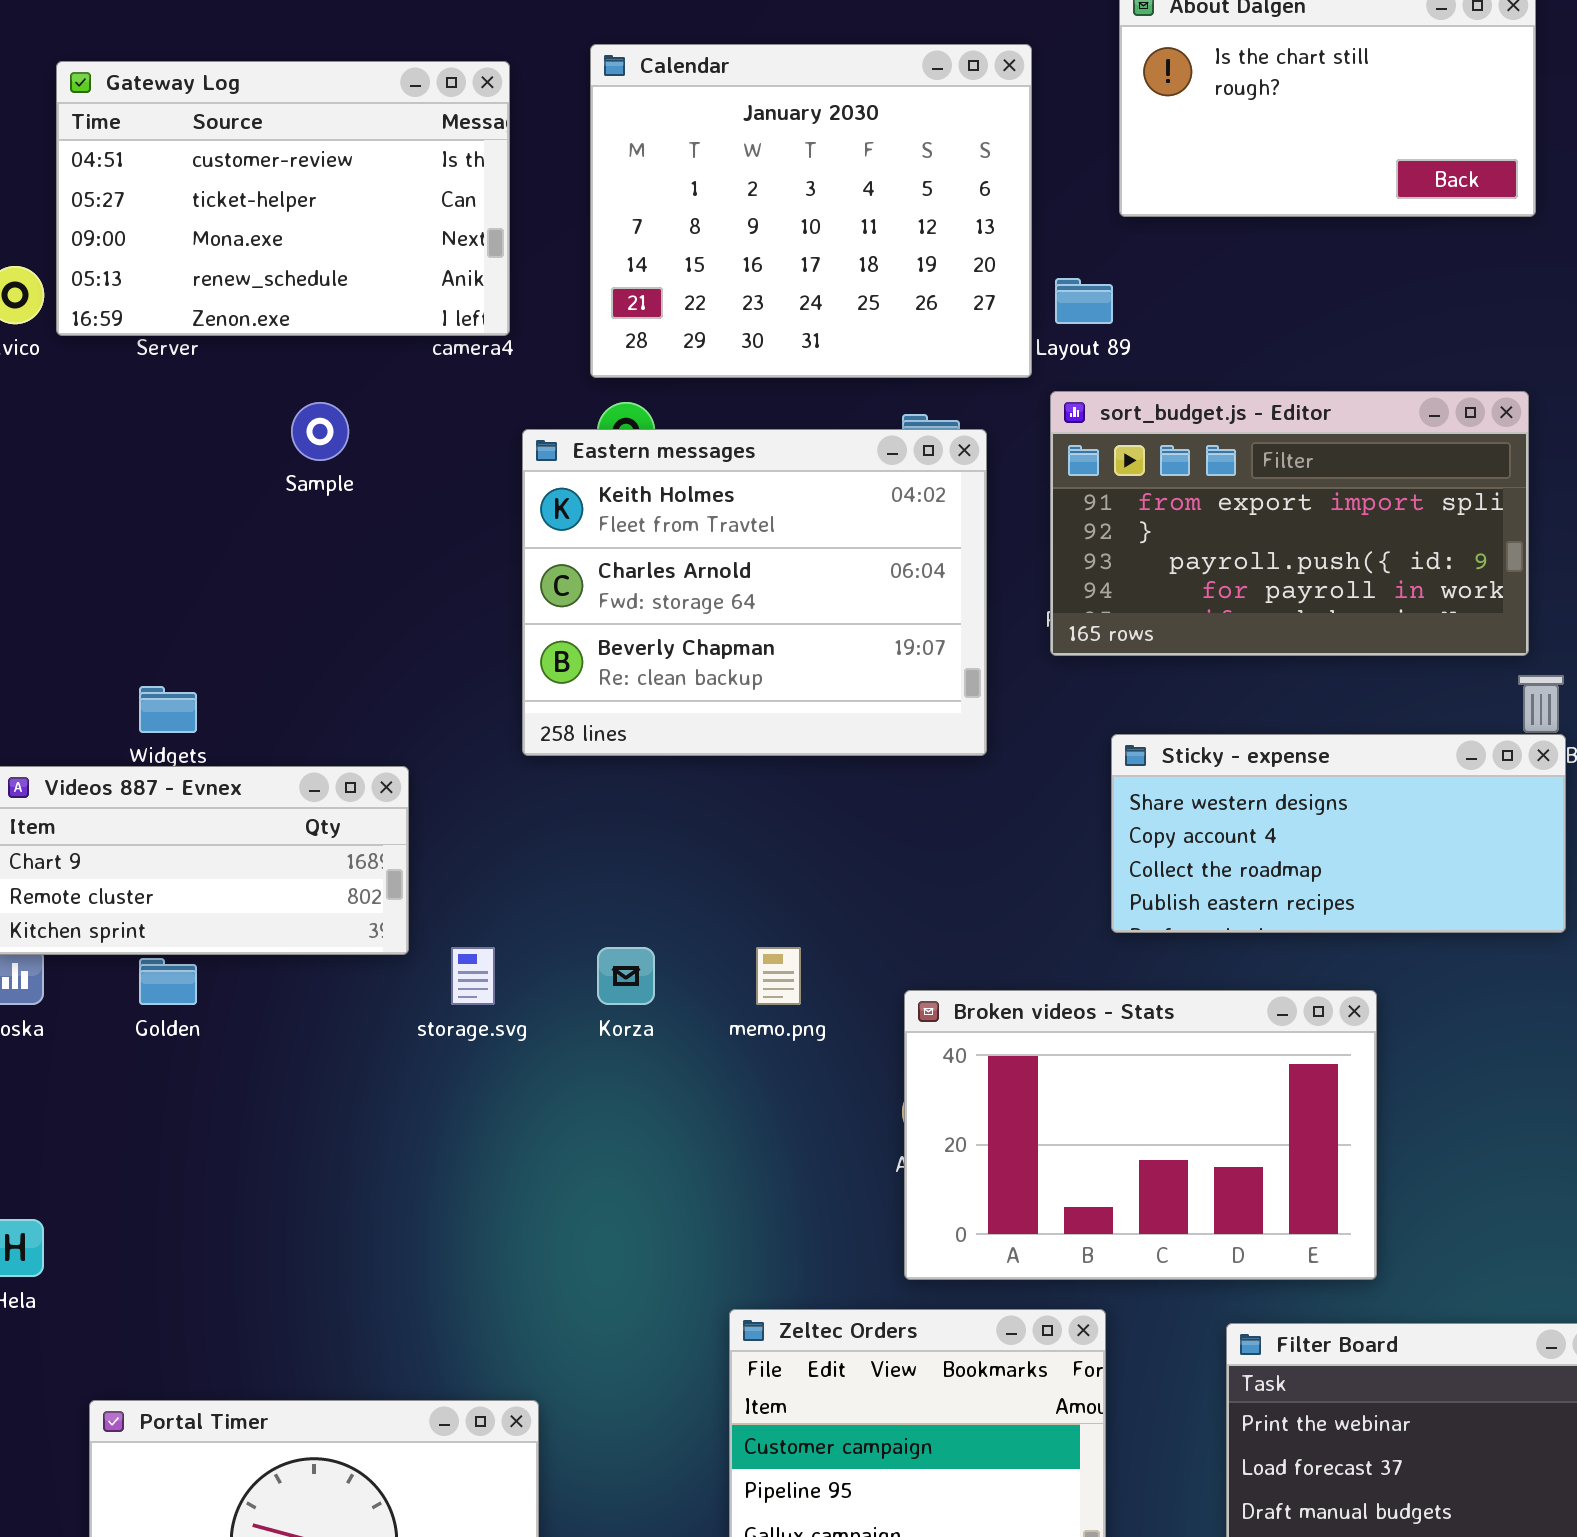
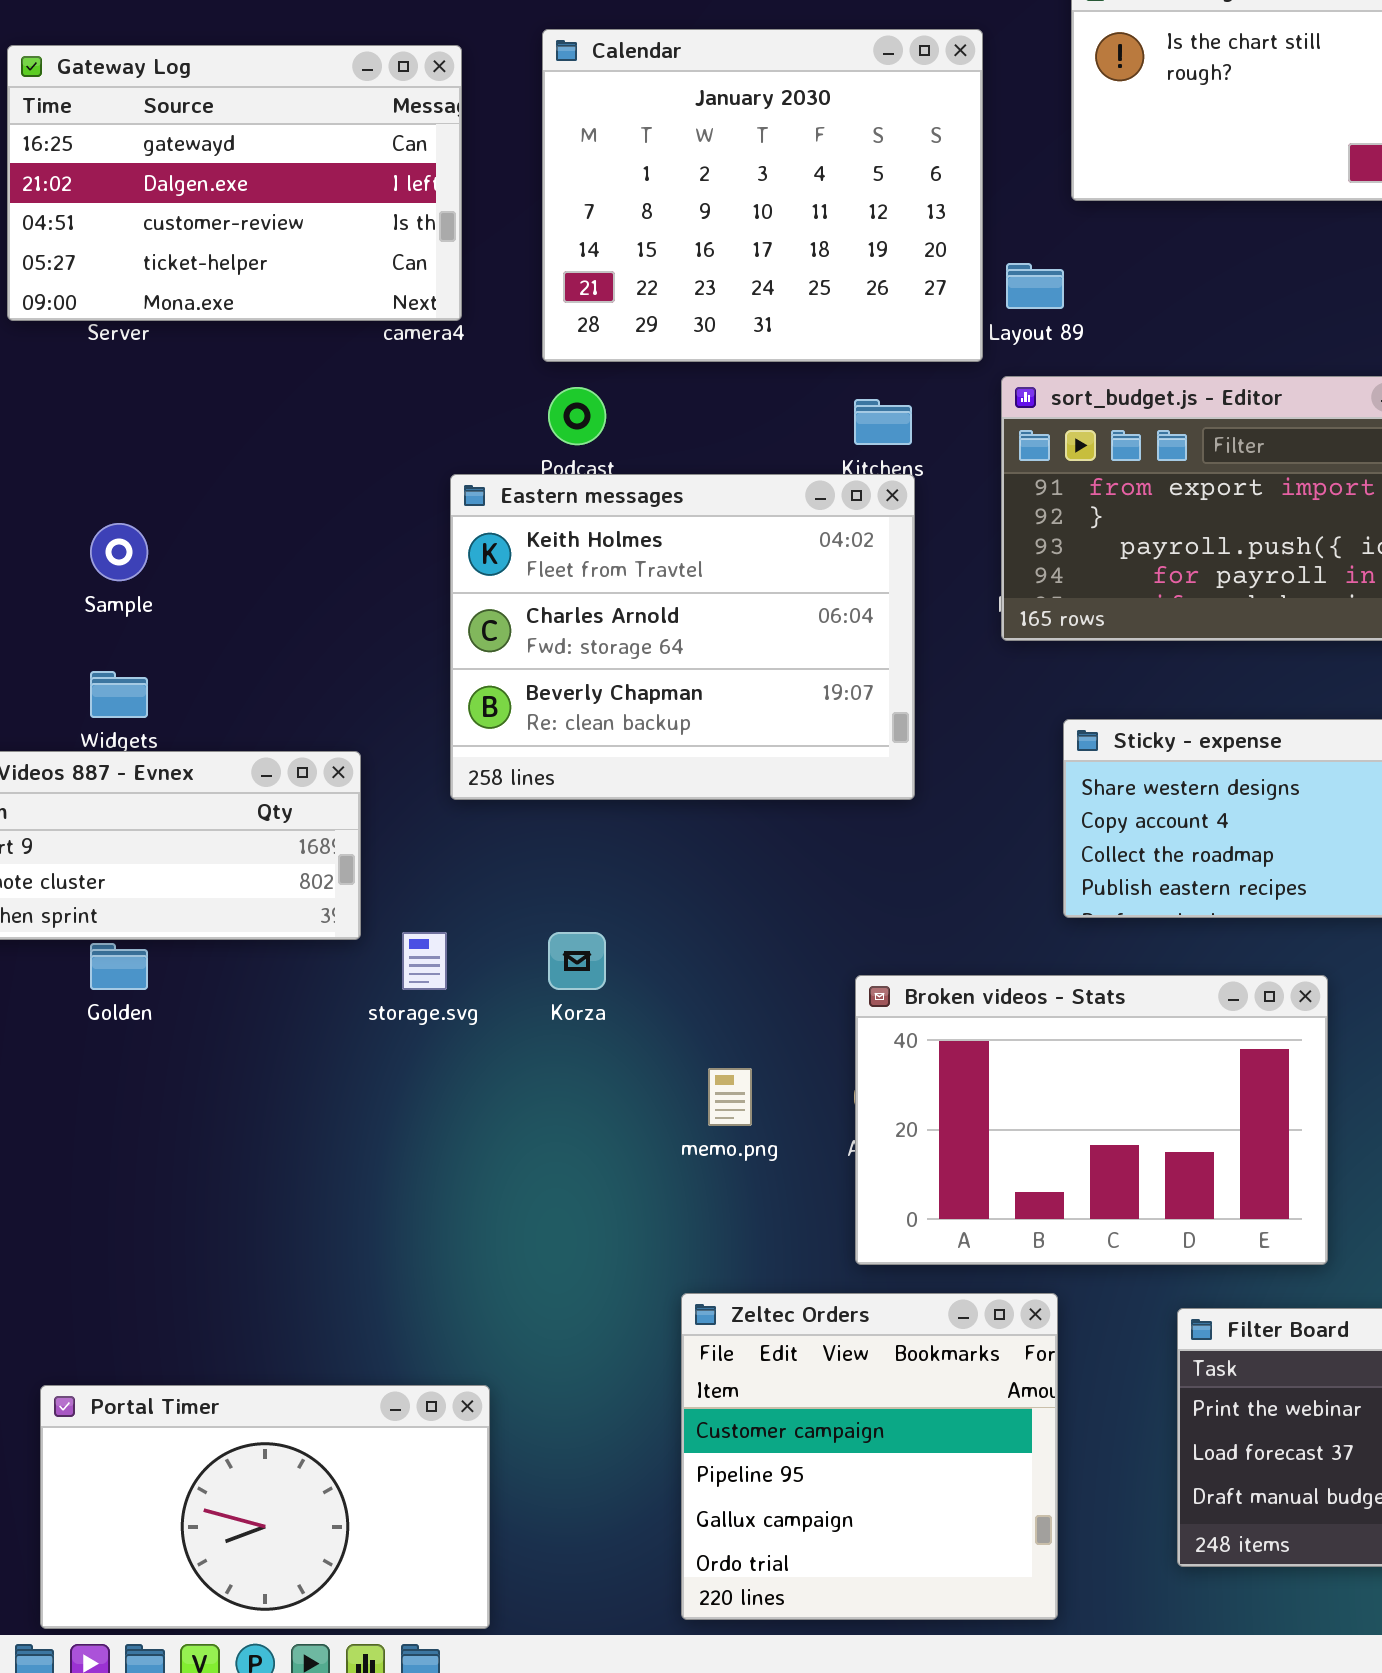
Gateway Log: [56,61,510,336] -> [7,45,462,321], scrolled up 2 rows
Sample: [291,402,349,461] -> [90,523,148,581], moved
Eastern messages: [522,429,987,756] -> [450,474,915,800], moved
memo.png: [756,947,801,1005] -> [708,1068,752,1126], moved

